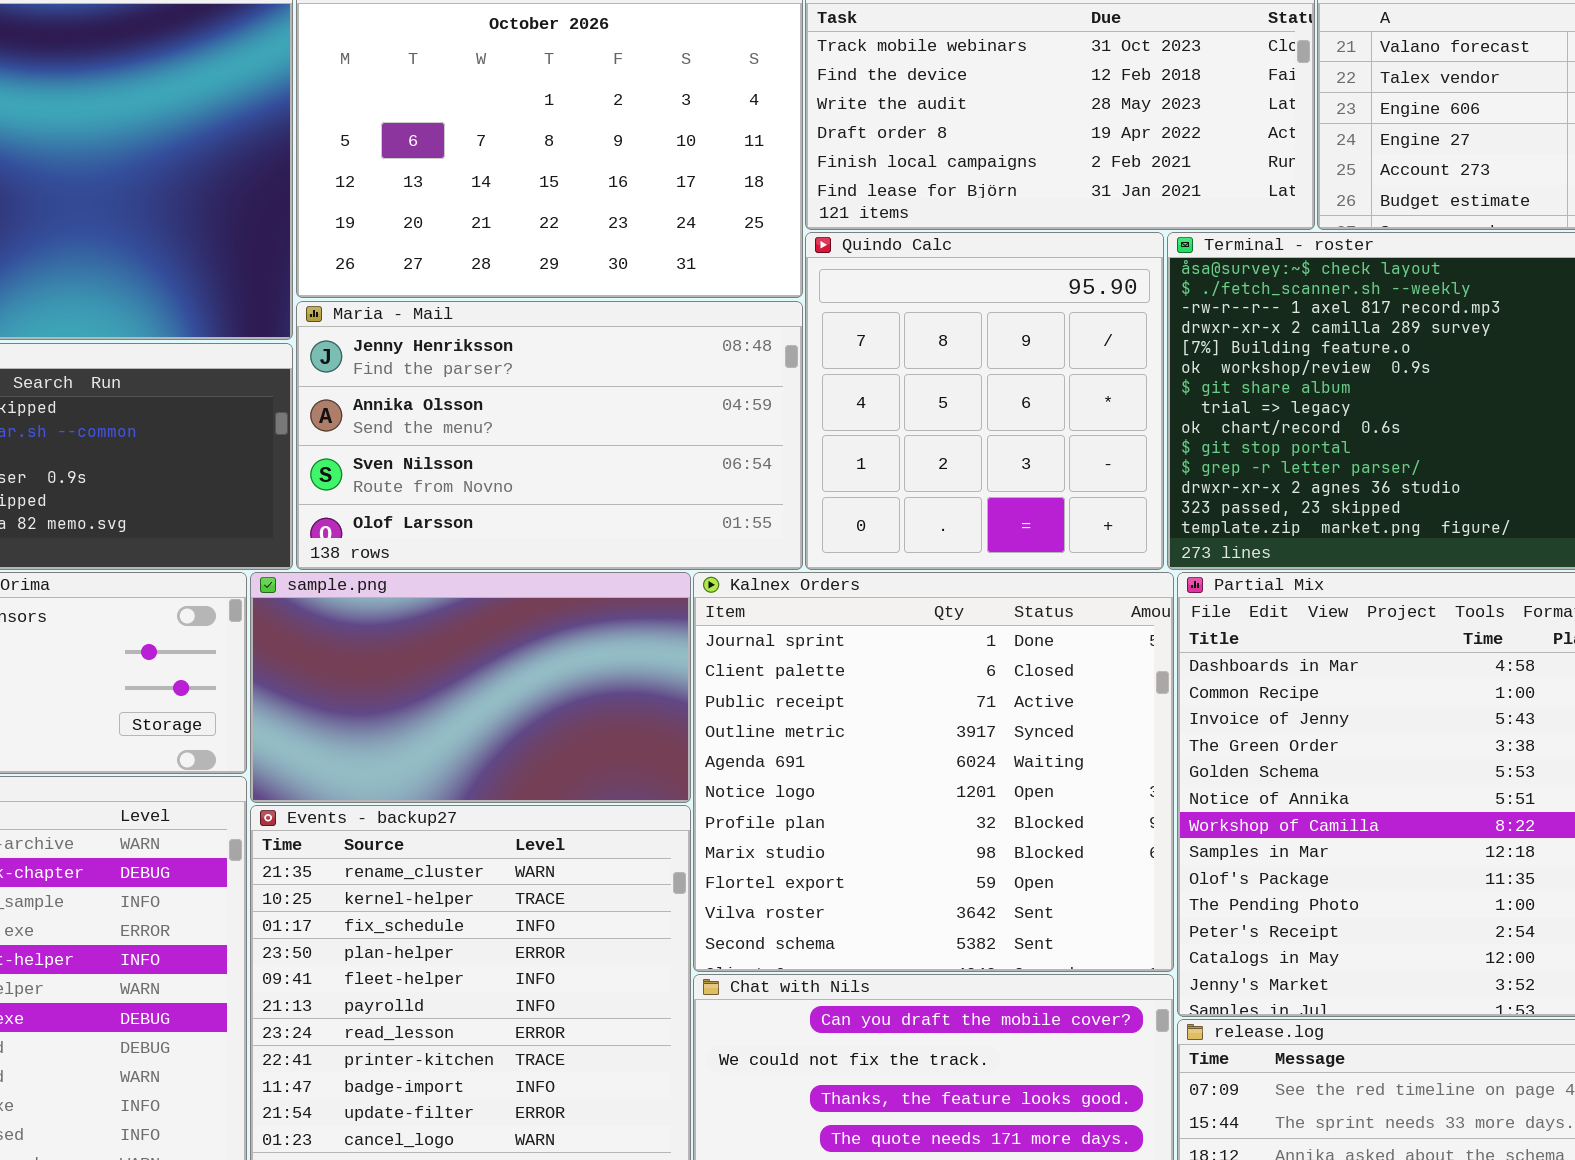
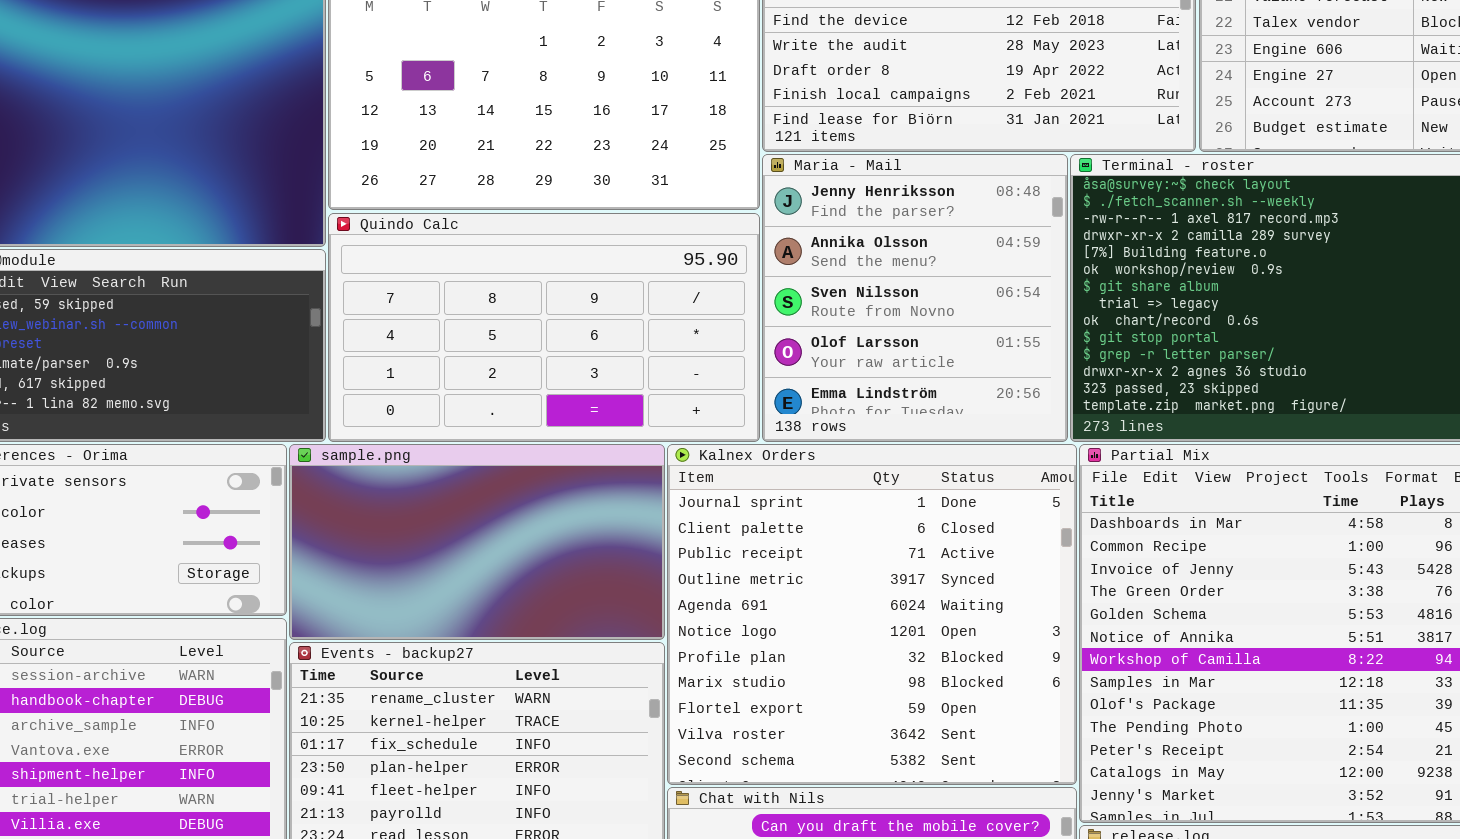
Quindo Calc: [805,232,1164,570] -> [328,213,760,442], moved, resized
Maria - Mail: [296,301,803,570] -> [762,154,1068,442], moved, resized

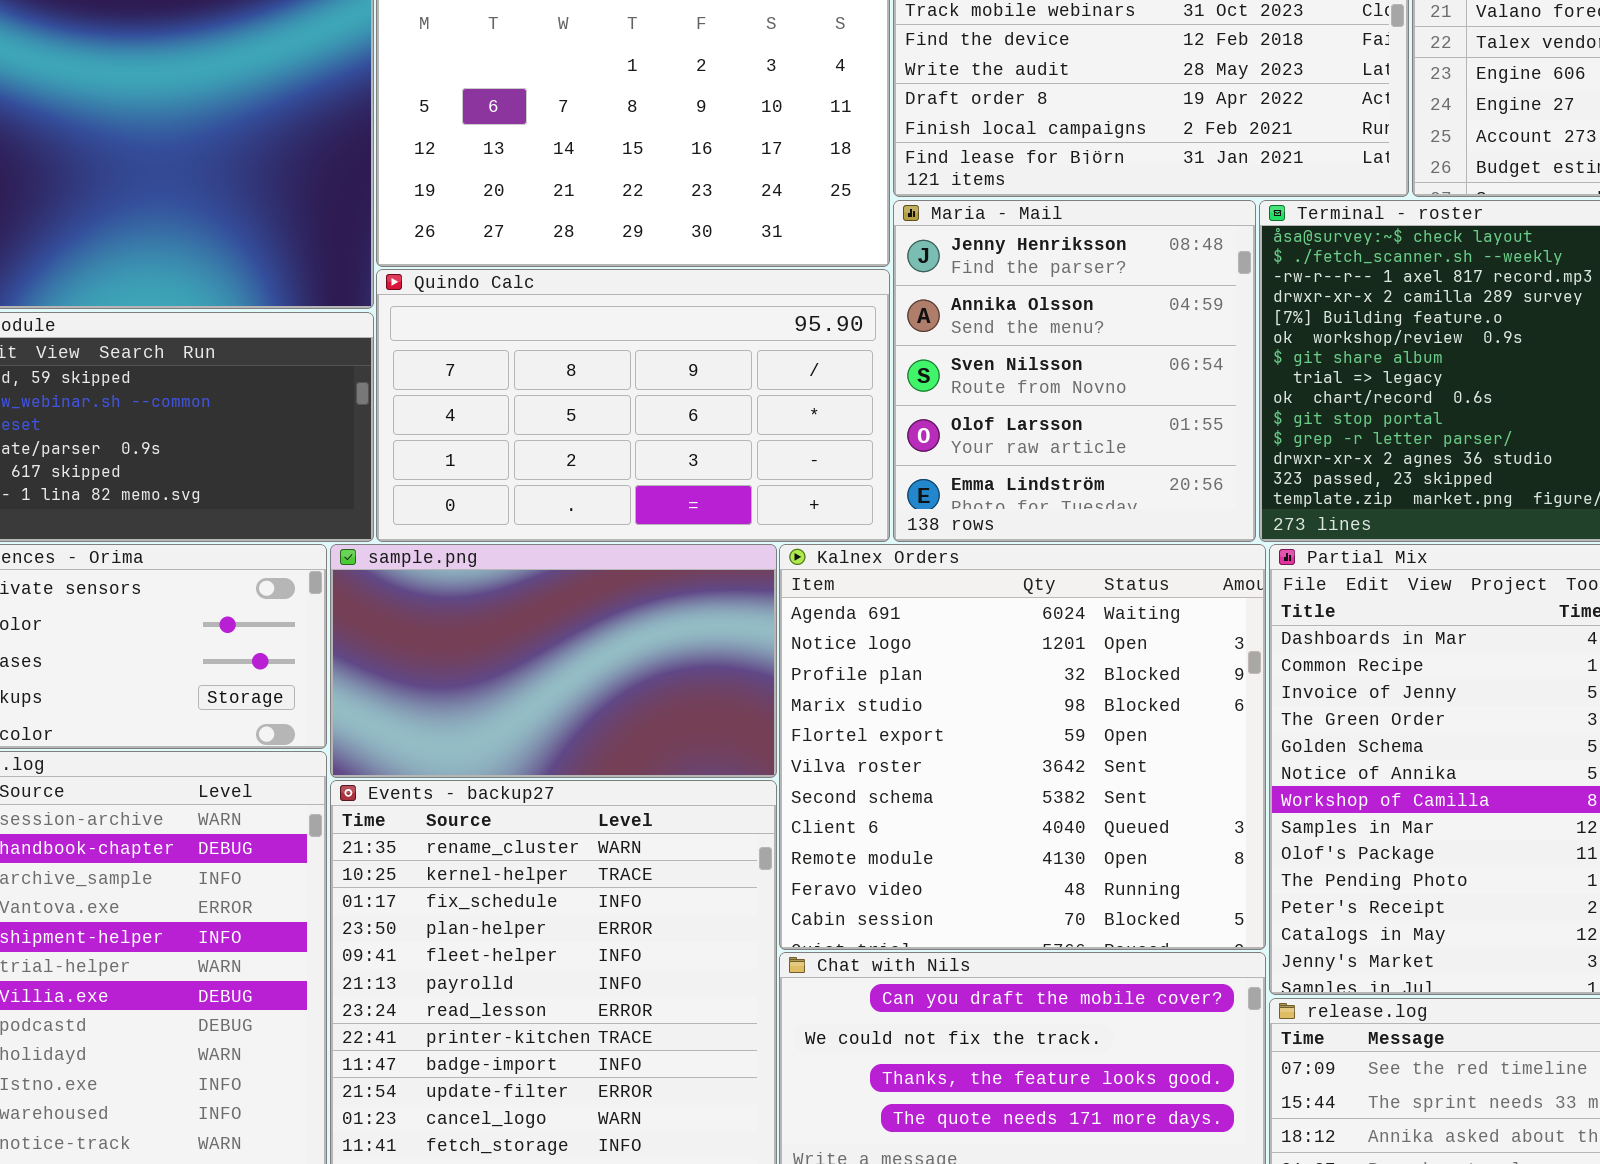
Kalnex Orders: [667,444,1077,785] -> [779,544,1266,950], scrolled down 4 rows

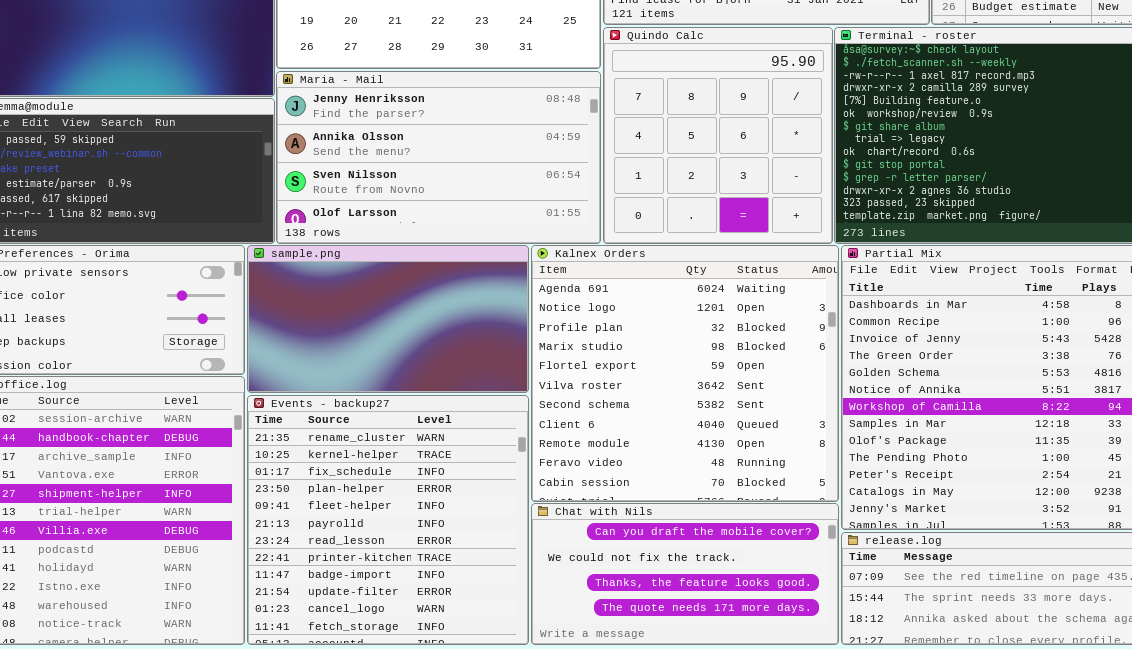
Maria - Mail: [893,200,1256,542] -> [276,71,601,244], moved, resized
Quindo Calc: [376,269,890,542] -> [603,27,833,244], moved, resized

